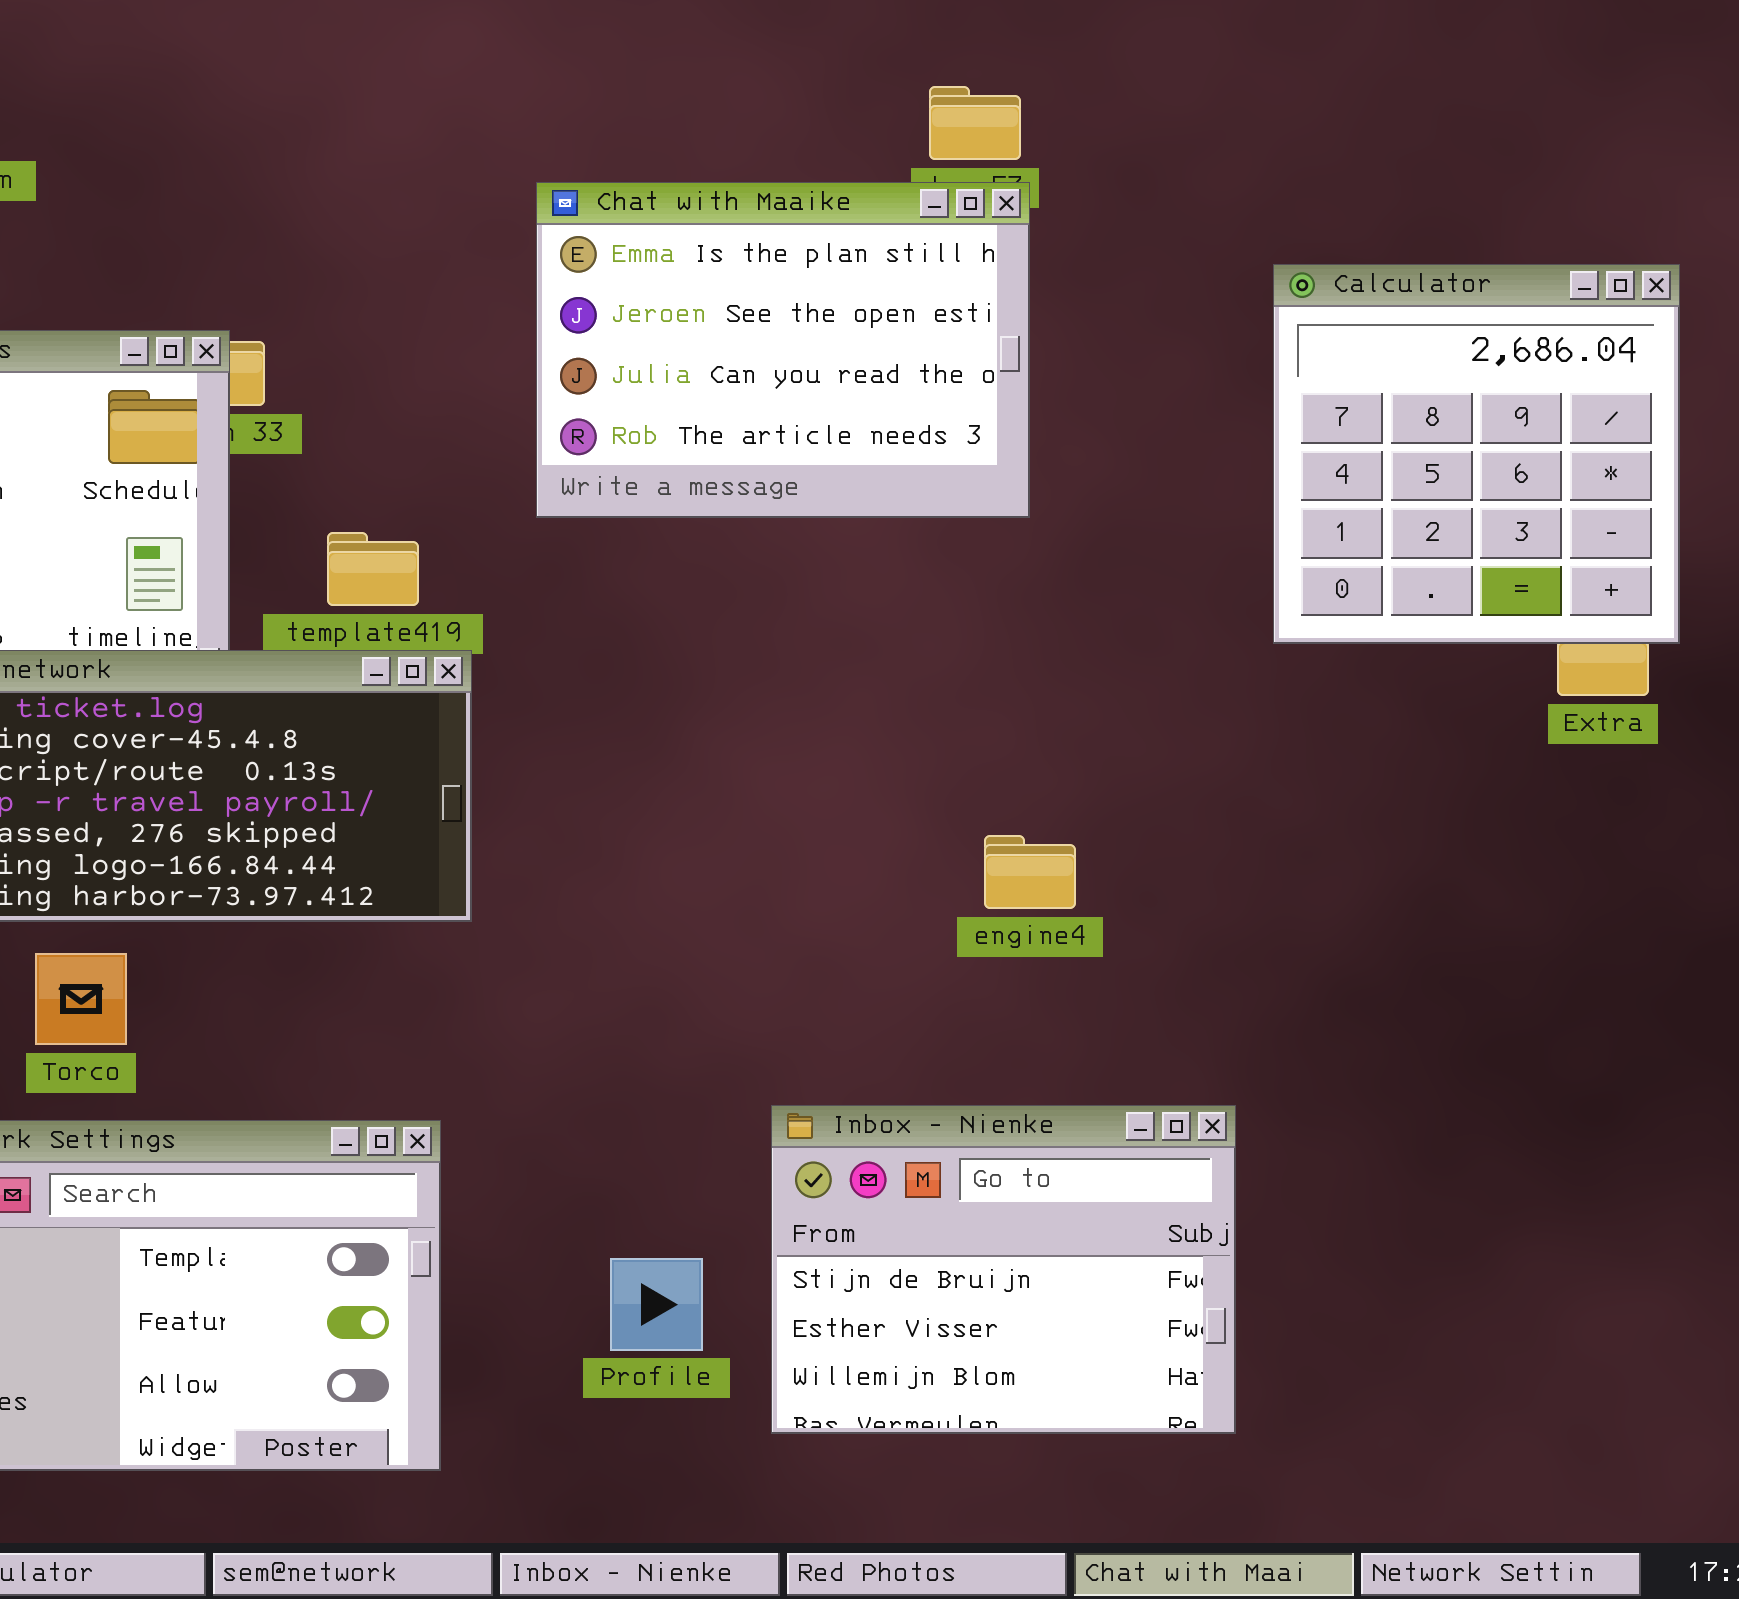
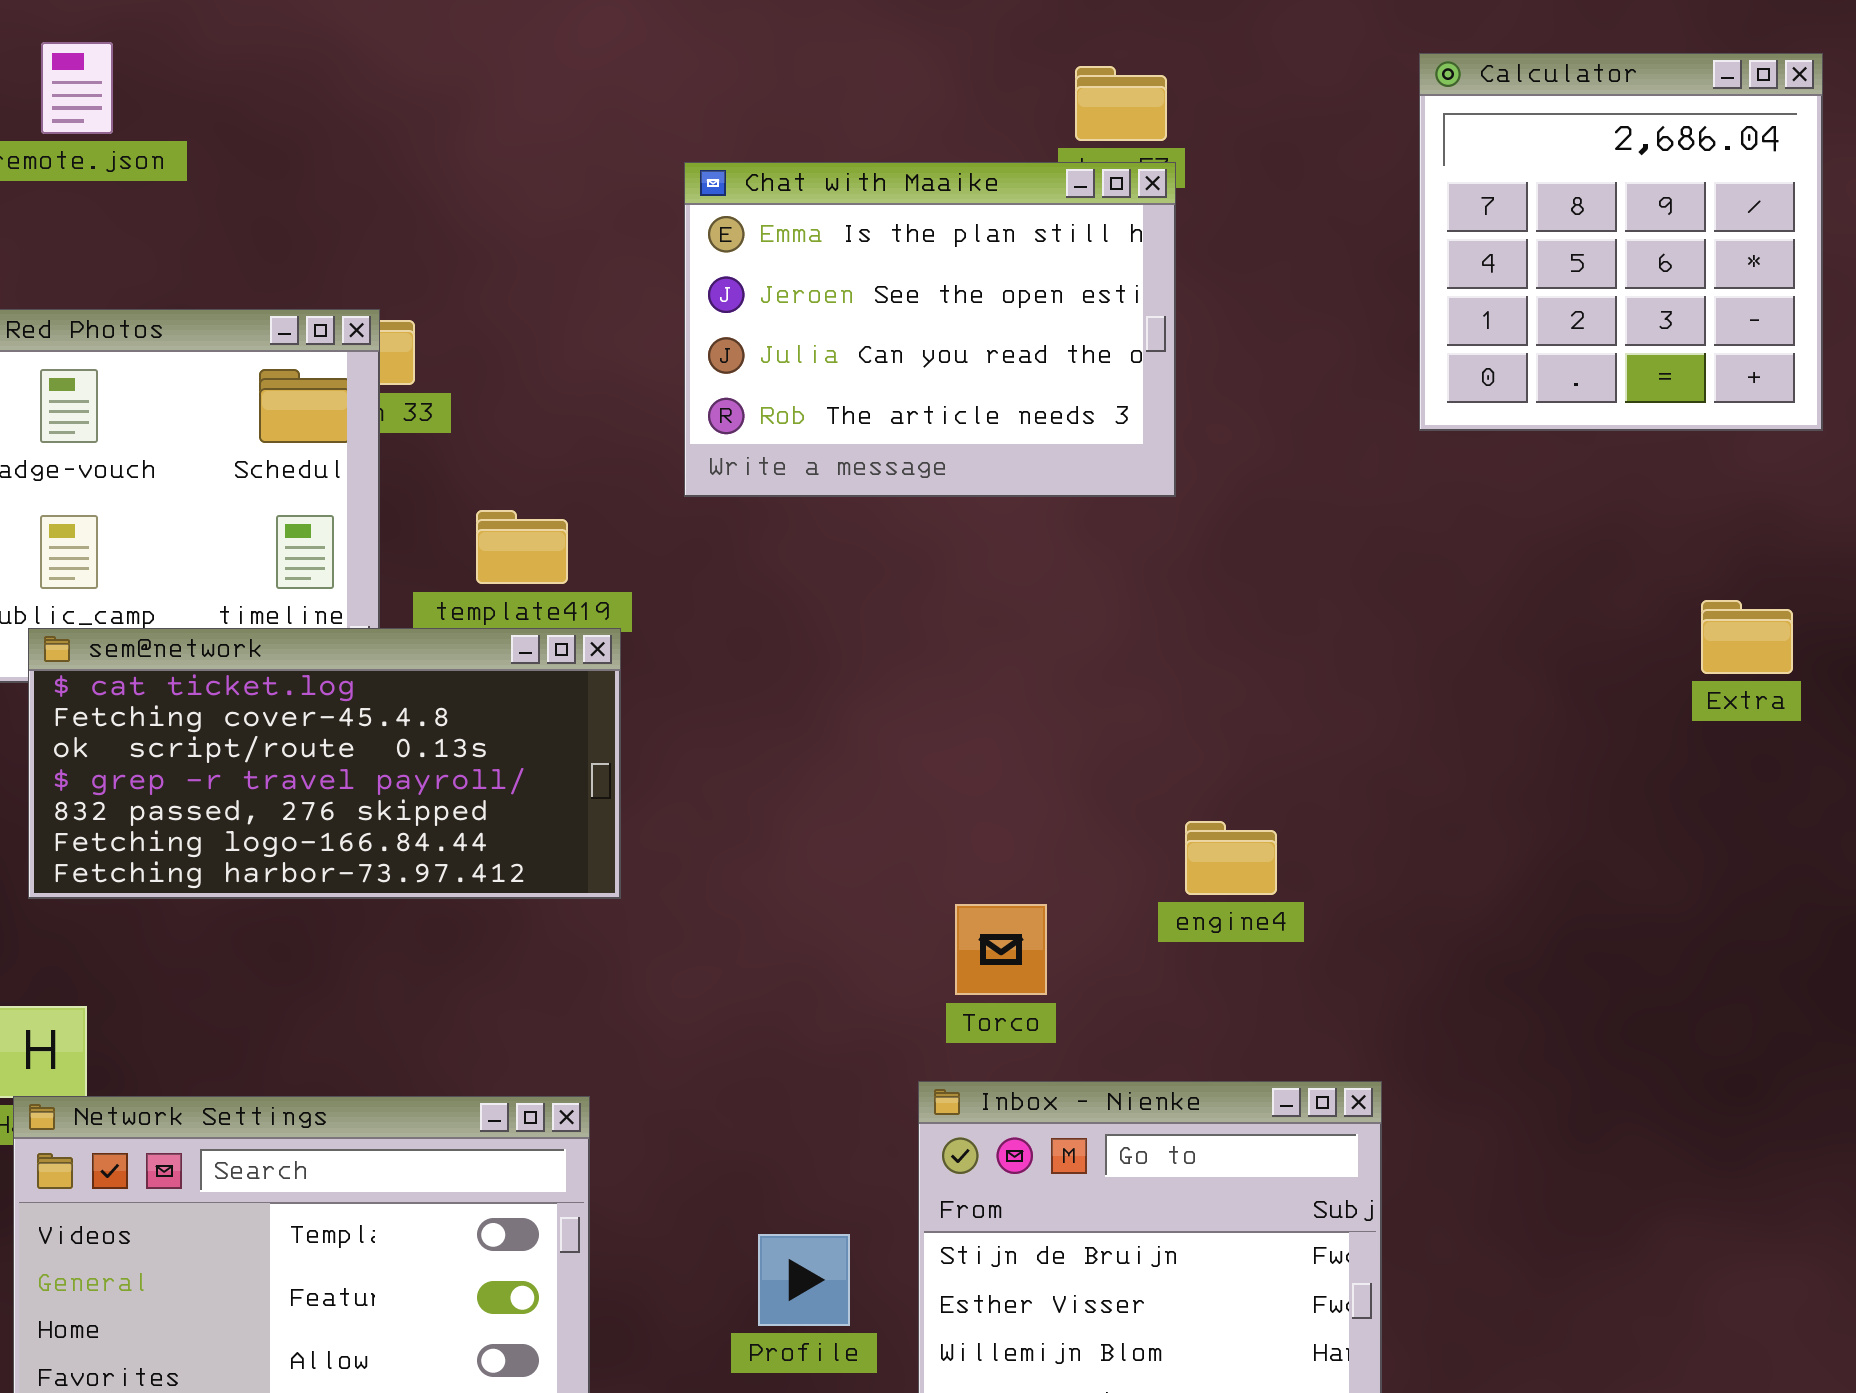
Calculator: [1273,264,1680,644] -> [1419,53,1823,431], moved
engine4: [984,835,1076,909] -> [1185,821,1277,895], moved
Torco: [35,953,127,1045] -> [955,904,1047,995], moved

